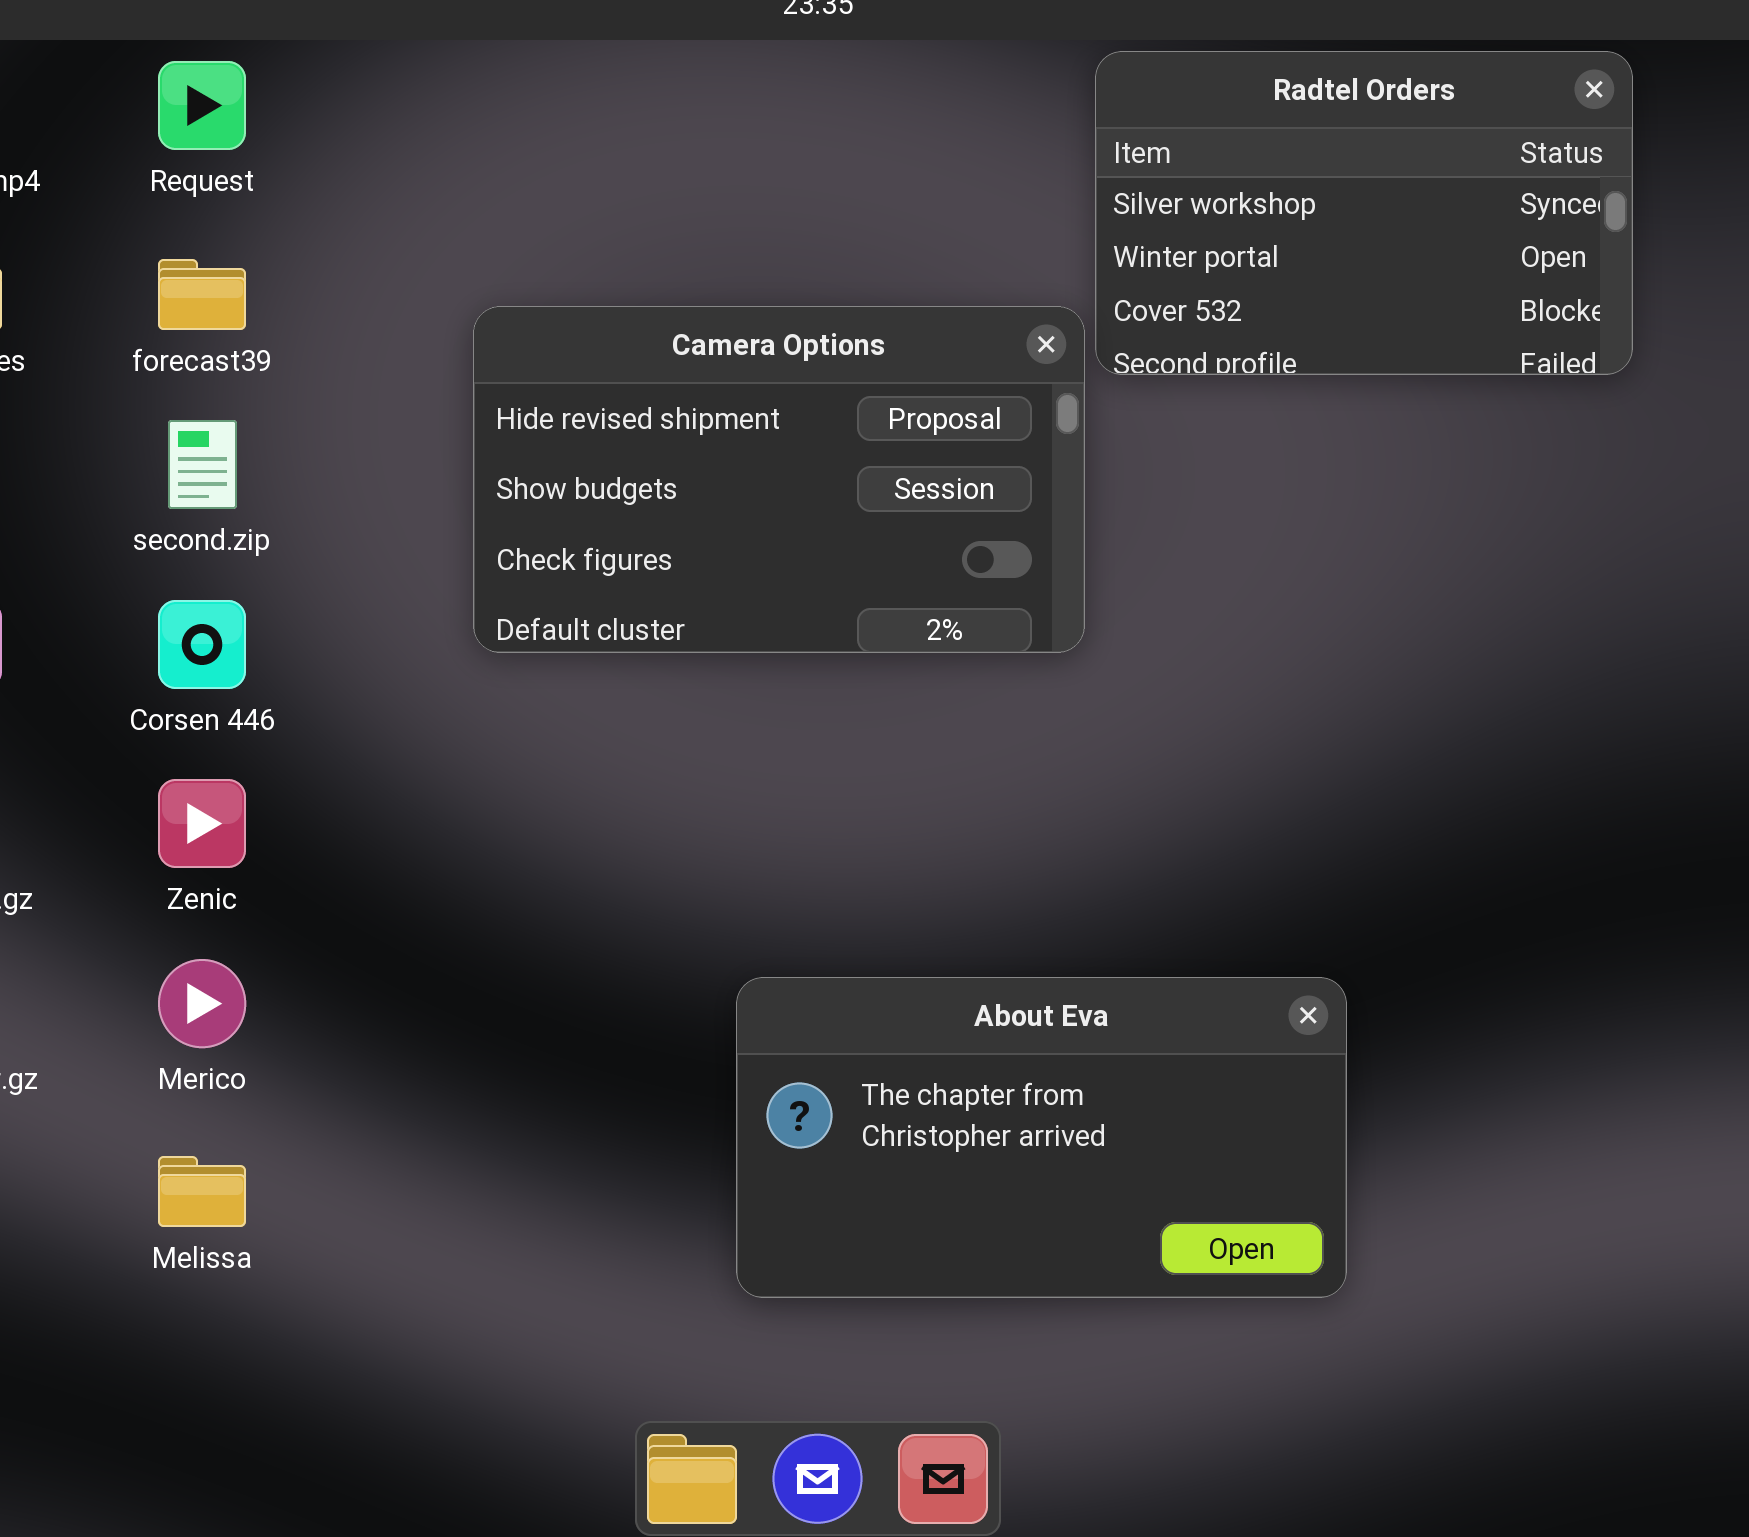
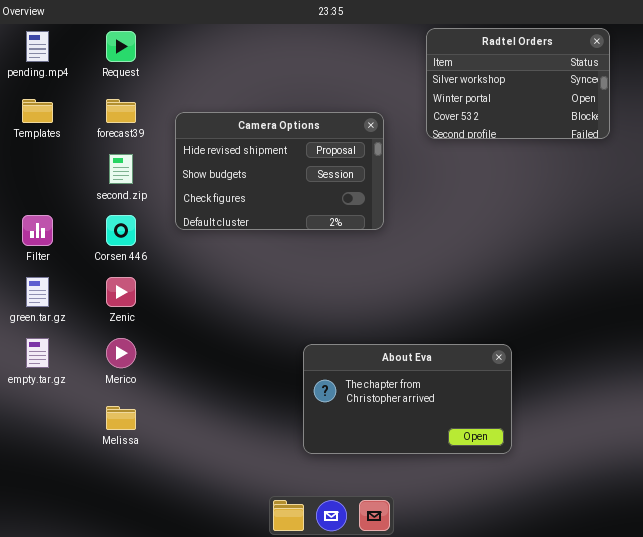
Camera Options: [473,306,1085,653] -> [175,112,384,230], moved

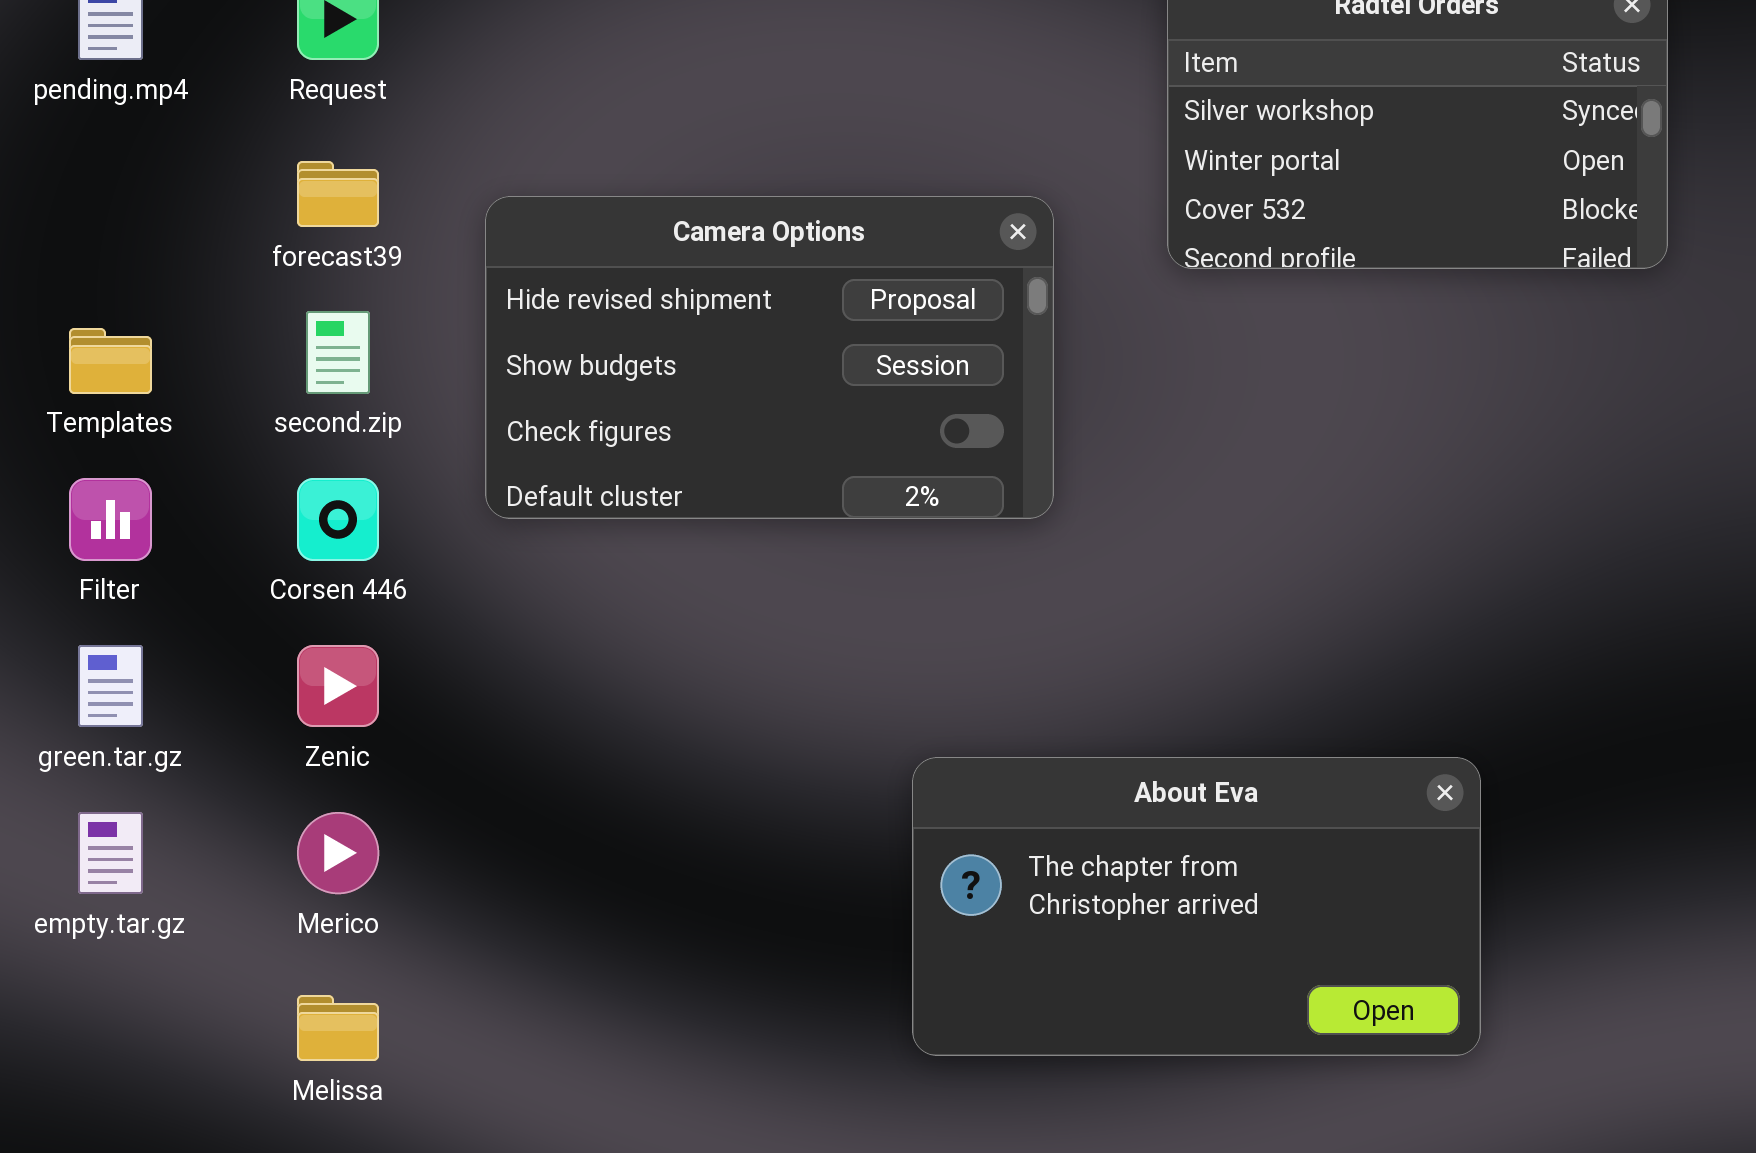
Templates: [22,99,53,123] -> [69,328,152,394], moved
About Eva: [303,344,512,454] -> [912,757,1481,1056], moved

